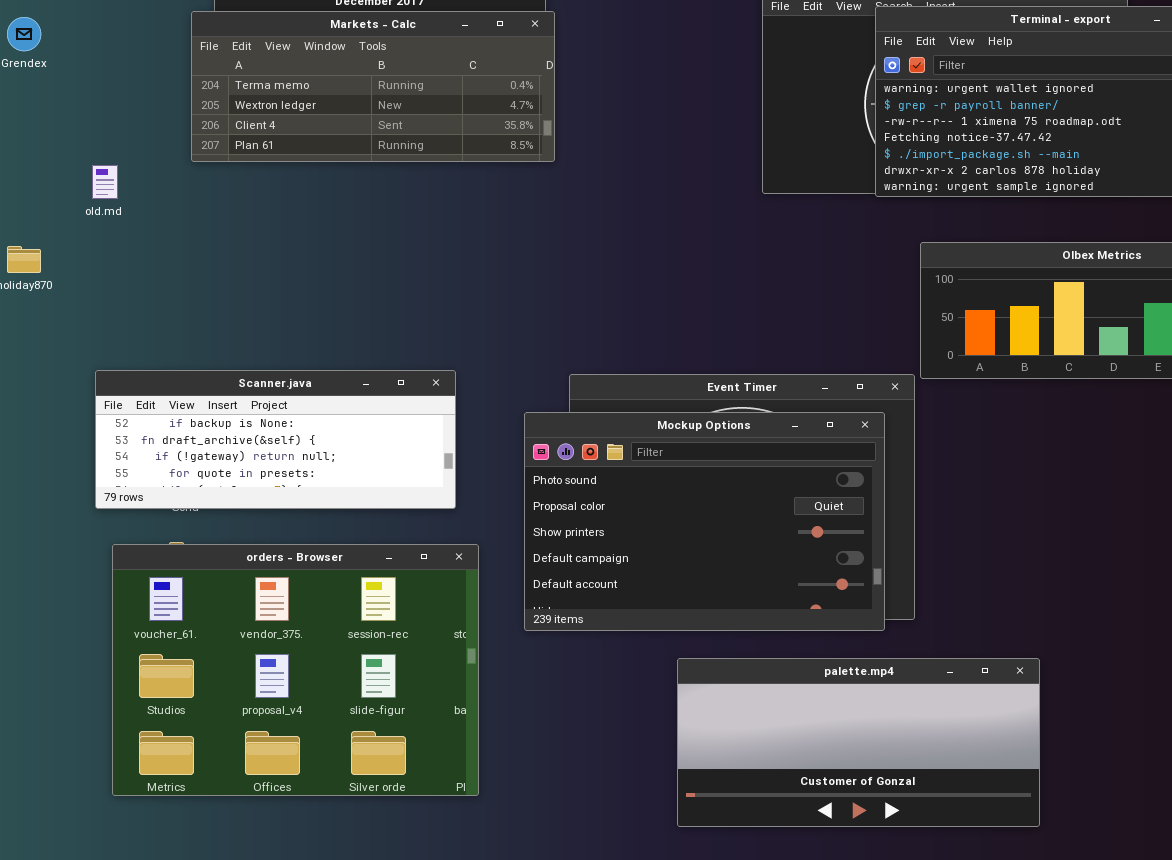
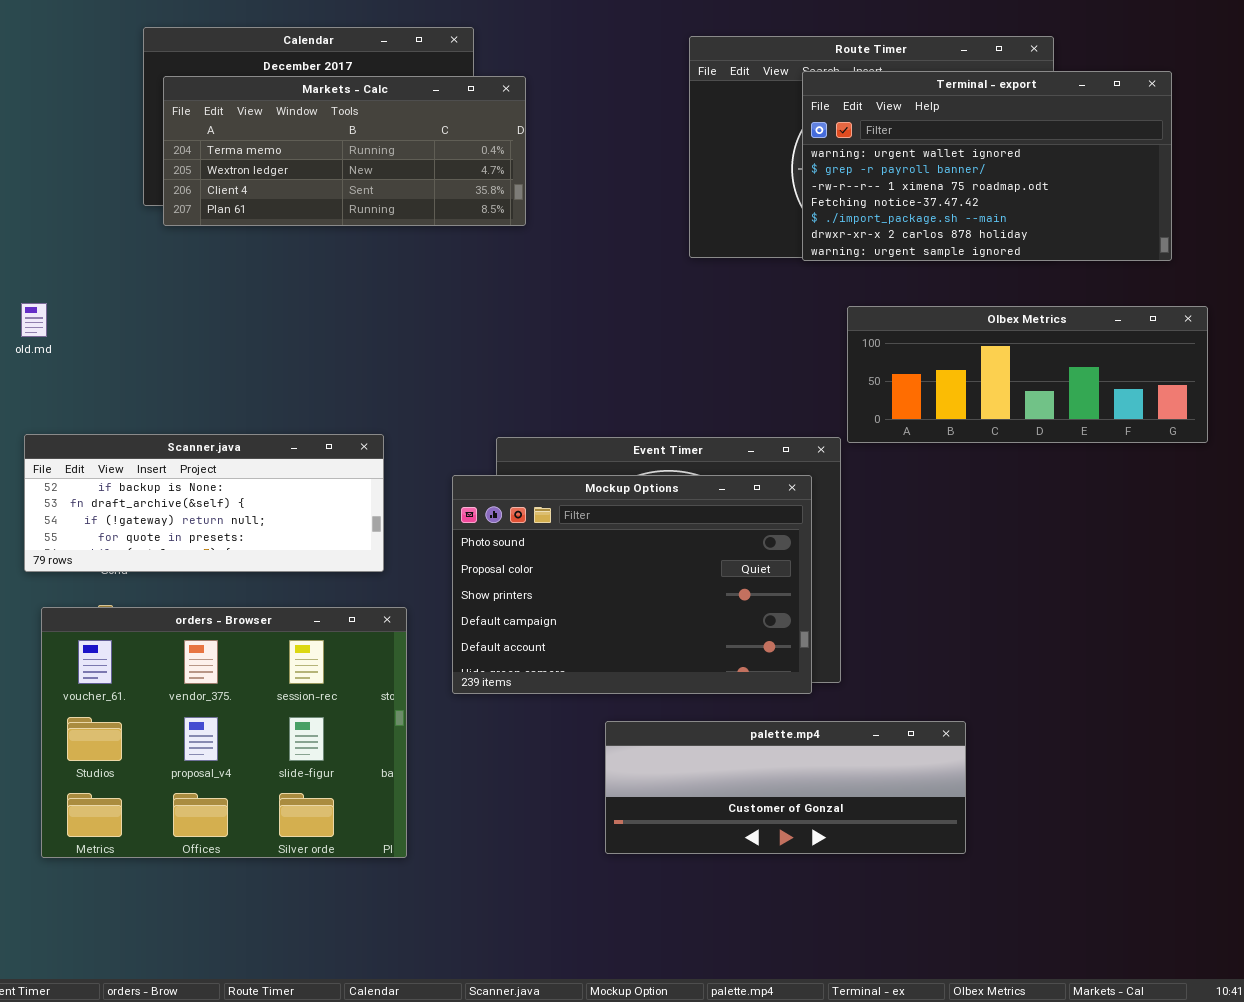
Markets - Calc: [191,11,555,162] -> [163,76,526,226], moved
old.md: [92,165,118,199] -> [21,303,47,337], moved
palette.mp4: [677,658,1040,827] -> [605,721,966,854], resized

